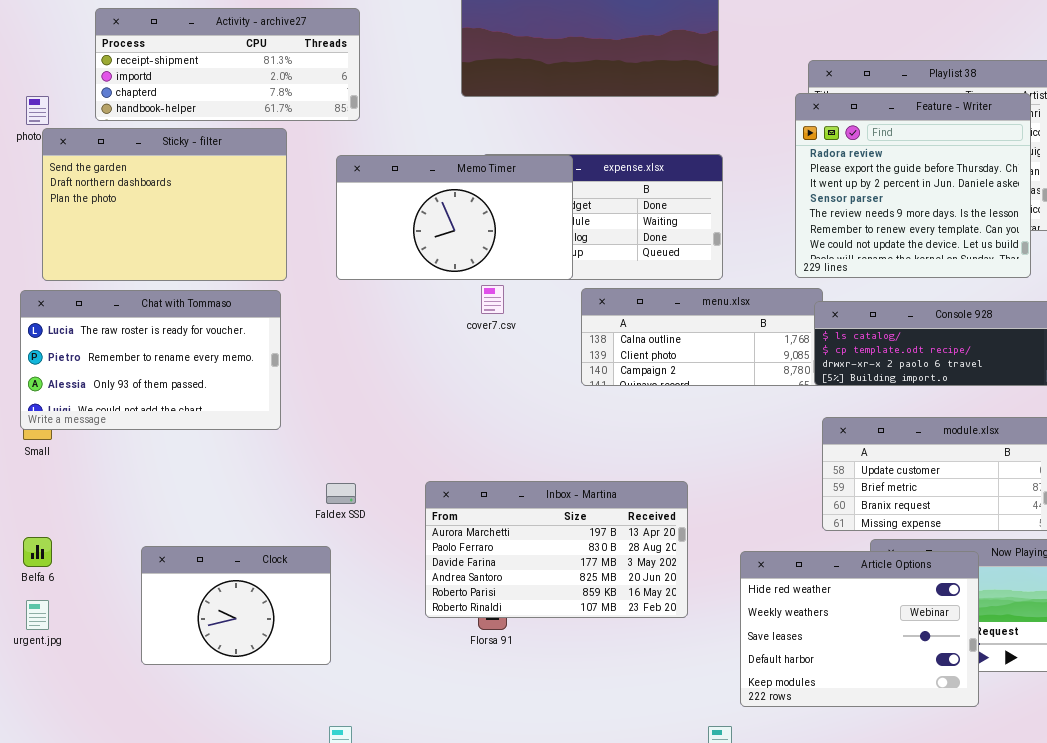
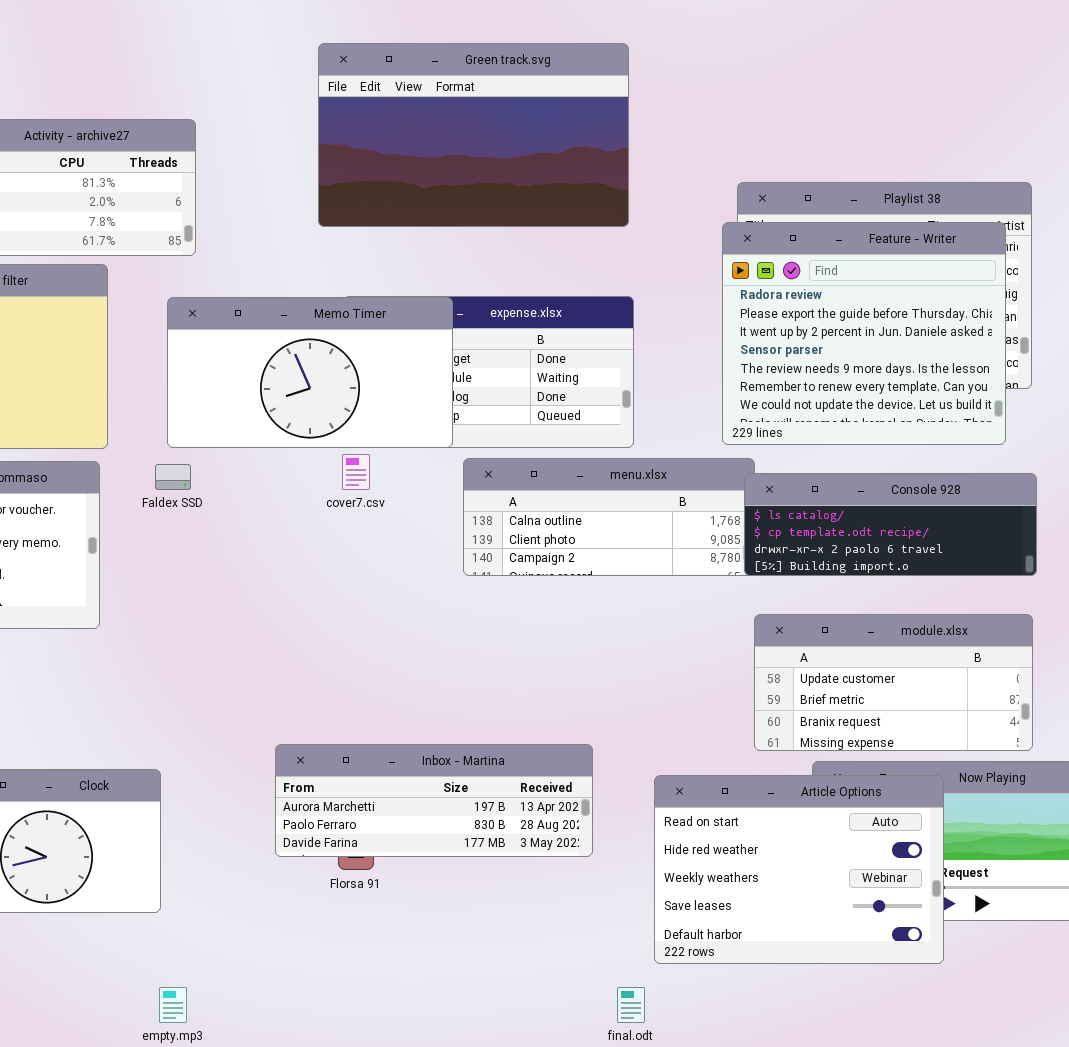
Inbox - Martina: [425,481,688,618] -> [275,744,593,857], resized
Faldex SSD: [326,483,356,504] -> [155,464,191,490], moved
Article Options: [740,551,979,707] -> [654,775,944,964], scrolled up 1 row

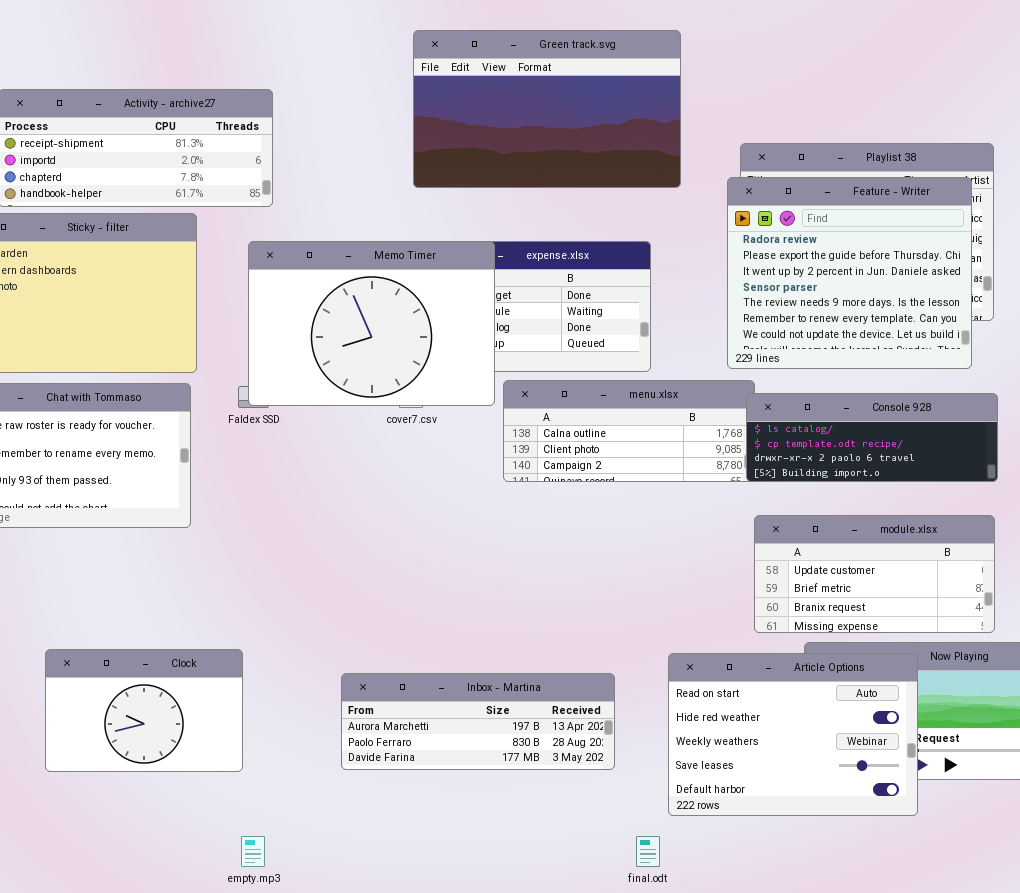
Green track.svg: [318,43,629,227] -> [413,30,681,188], moved
Memo Timer: [167,297,453,448] -> [248,241,495,406], resized
Inbox - Martina: [275,744,593,857] -> [341,673,615,770], moved

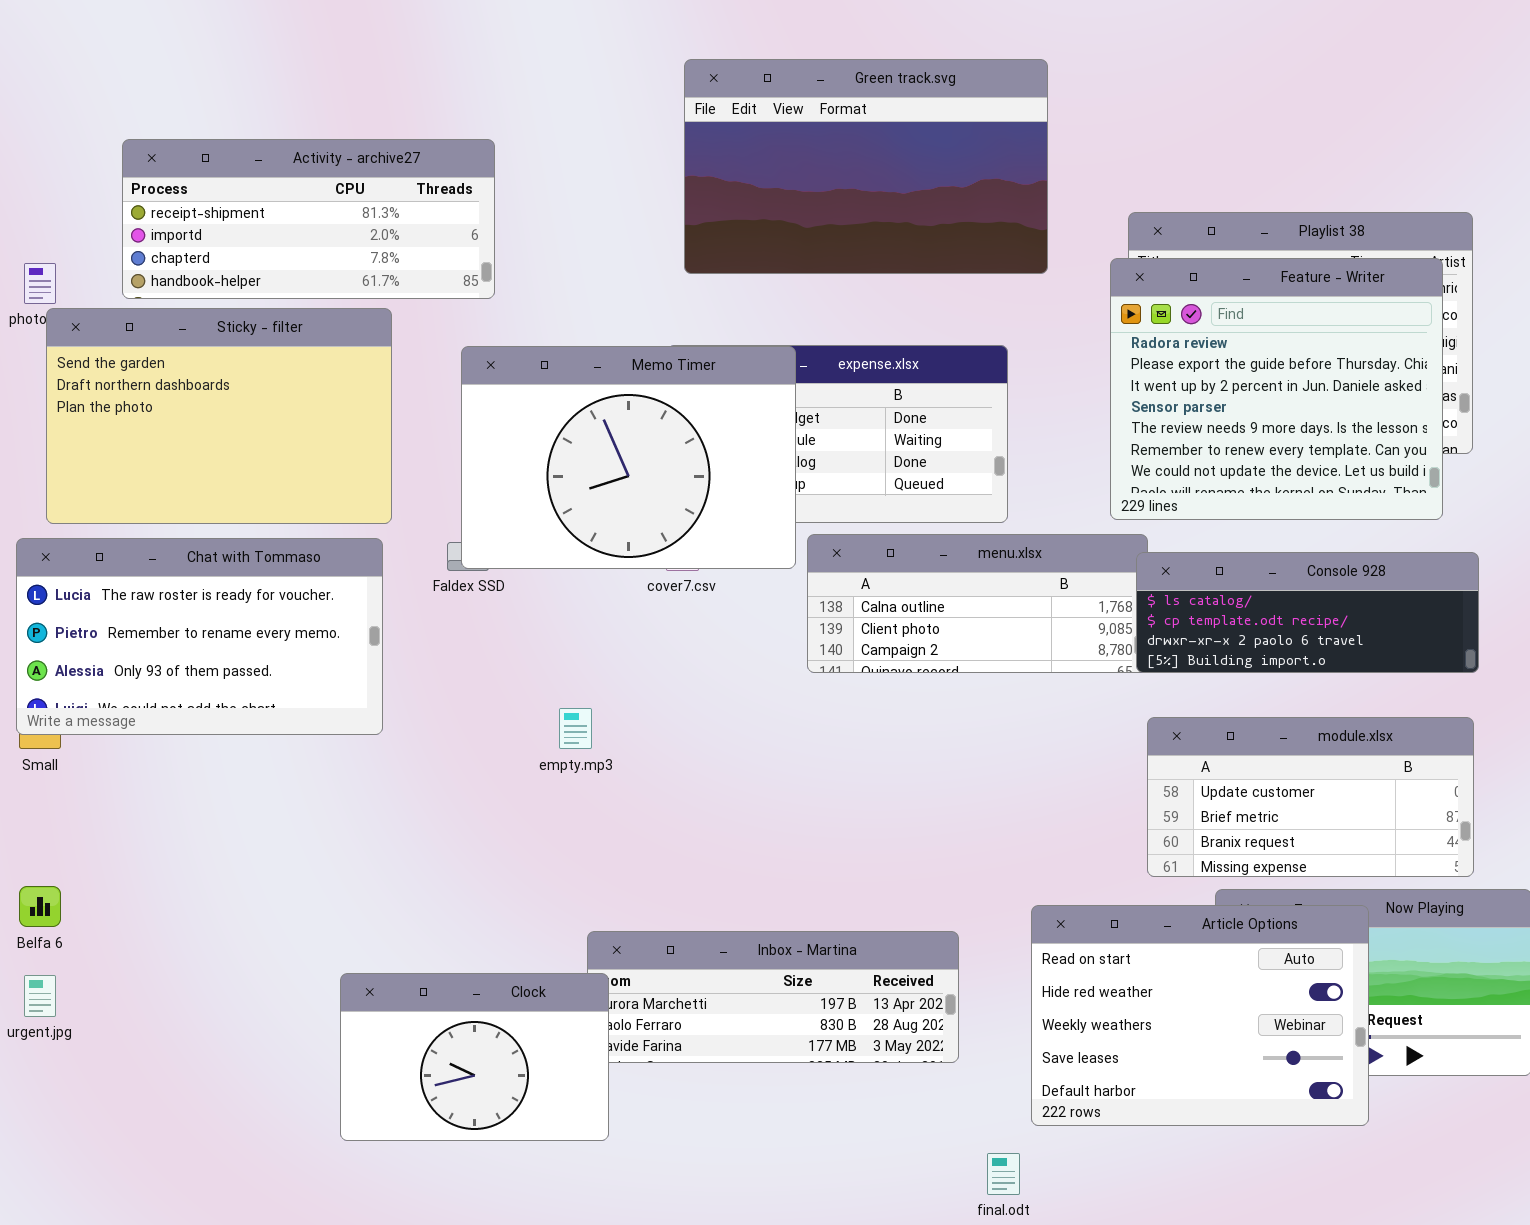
Clock: [45,649,243,772] -> [340,973,609,1141], moved
empty.mp3: [241,836,265,867] -> [559,708,592,749], moved

